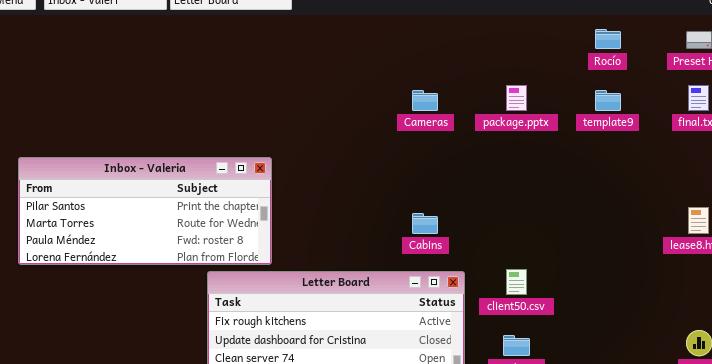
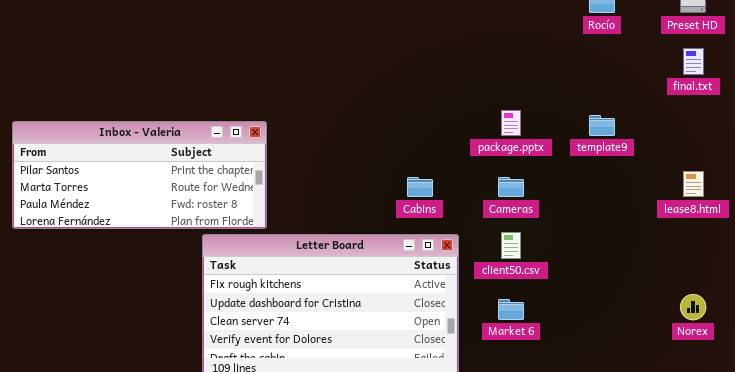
package.pptx: [506,85,527,111] -> [501,110,521,136], moved
Cameras: [412,90,438,111] -> [498,177,524,197], moved
template9: [595,90,621,111] -> [589,115,615,136], moved

